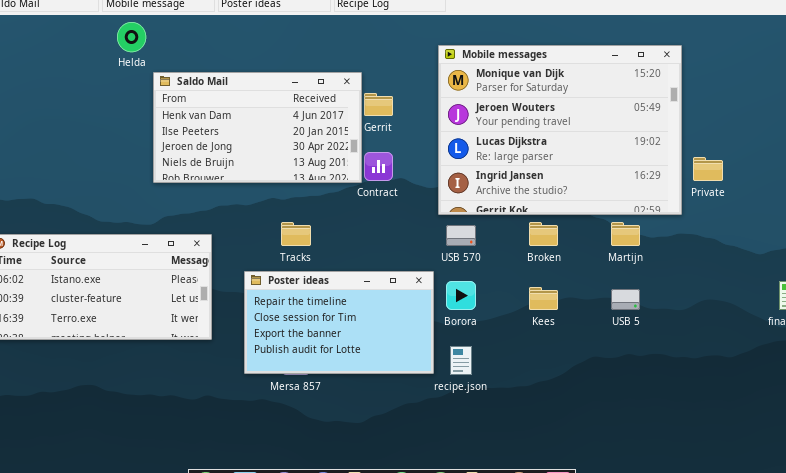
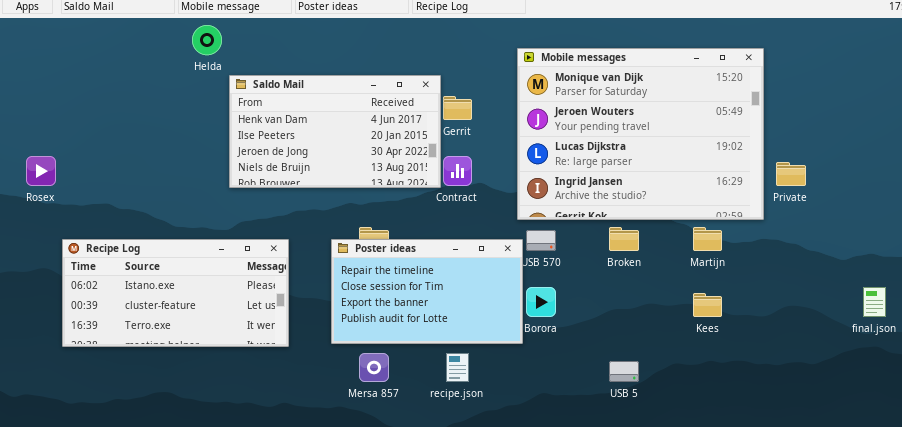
Poster ideas: [244,271,434,374] -> [331,239,523,344], moved
Kees: [529,287,558,310] -> [693,293,722,317], moved
USB 5: [611,289,640,310] -> [609,361,639,382], moved
recipe.json: [450,346,472,375] -> [446,353,469,382], moved

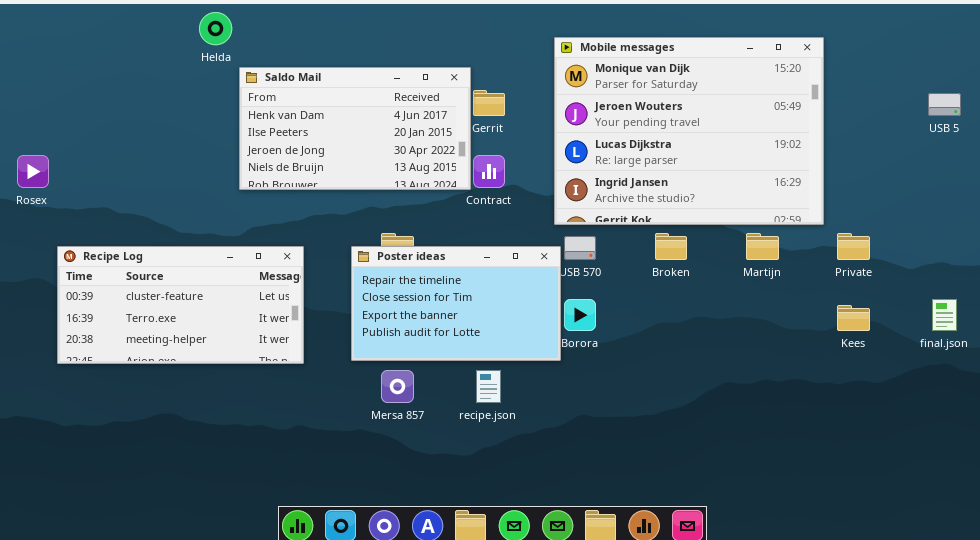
Private: [776,162,806,186] -> [837,233,870,260], moved
Recipe Log: [62,239,289,347] -> [57,246,304,364], scrolled down 1 row
Kees: [693,293,722,317] -> [837,305,870,331], moved
USB 5: [609,361,639,382] -> [928,93,961,116], moved

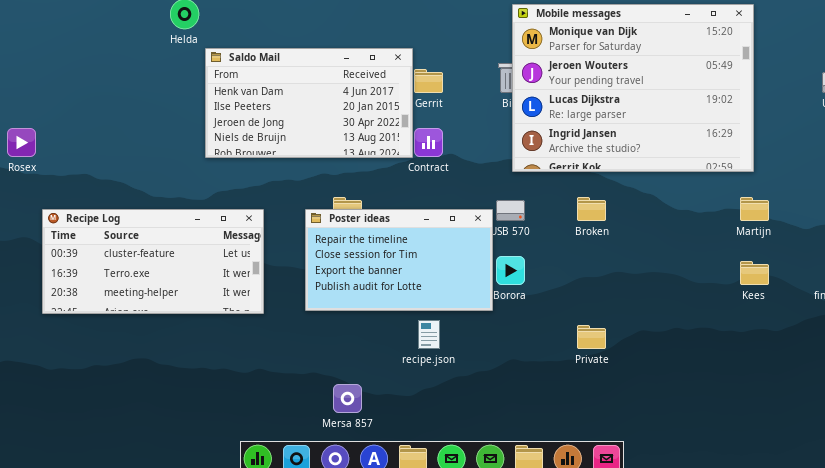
Mobile messages: [554,37,824,225] -> [512,4,754,172], moved
Martijn: [746,233,779,260] -> [740,197,769,221], moved
Private: [837,233,870,260] -> [577,325,606,349], moved
Mersa 857: [381,370,414,403] -> [333,384,362,413], moved

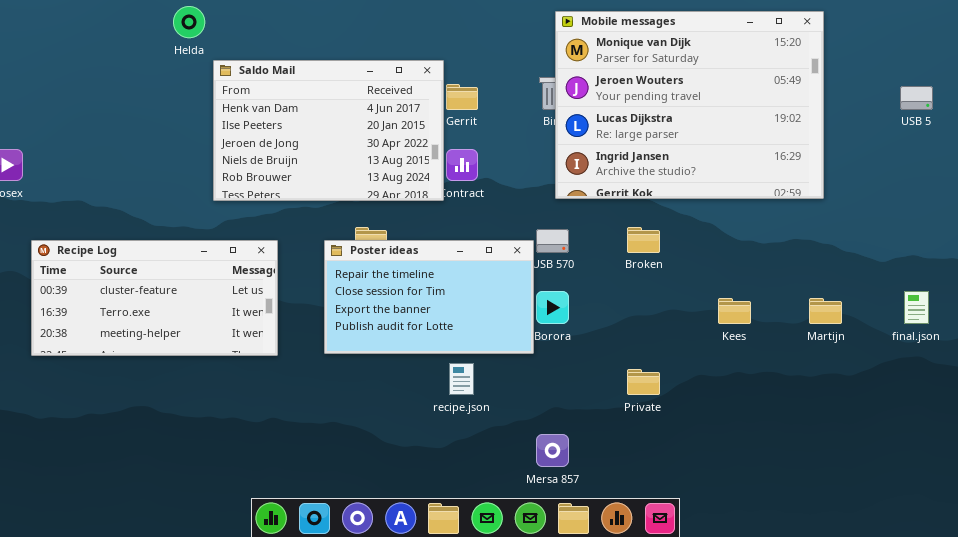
Saldo Mail: [205,48,413,158] -> [213,60,444,201], resized
Martijn: [740,197,769,221] -> [809,298,842,324], moved
Kees: [740,261,769,285] -> [718,298,751,324], moved
Mersa 857: [333,384,362,413] -> [536,434,569,467], moved

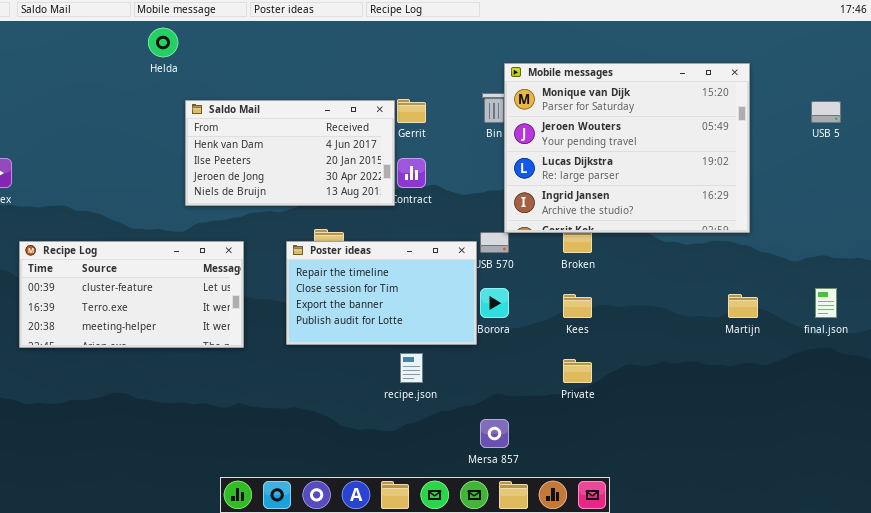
Mobile messages: [555,11,824,199] -> [504,63,750,233], moved
Saldo Mail: [213,60,444,201] -> [185,100,395,206], resized
Kees: [718,298,751,324] -> [563,294,592,318], moved

